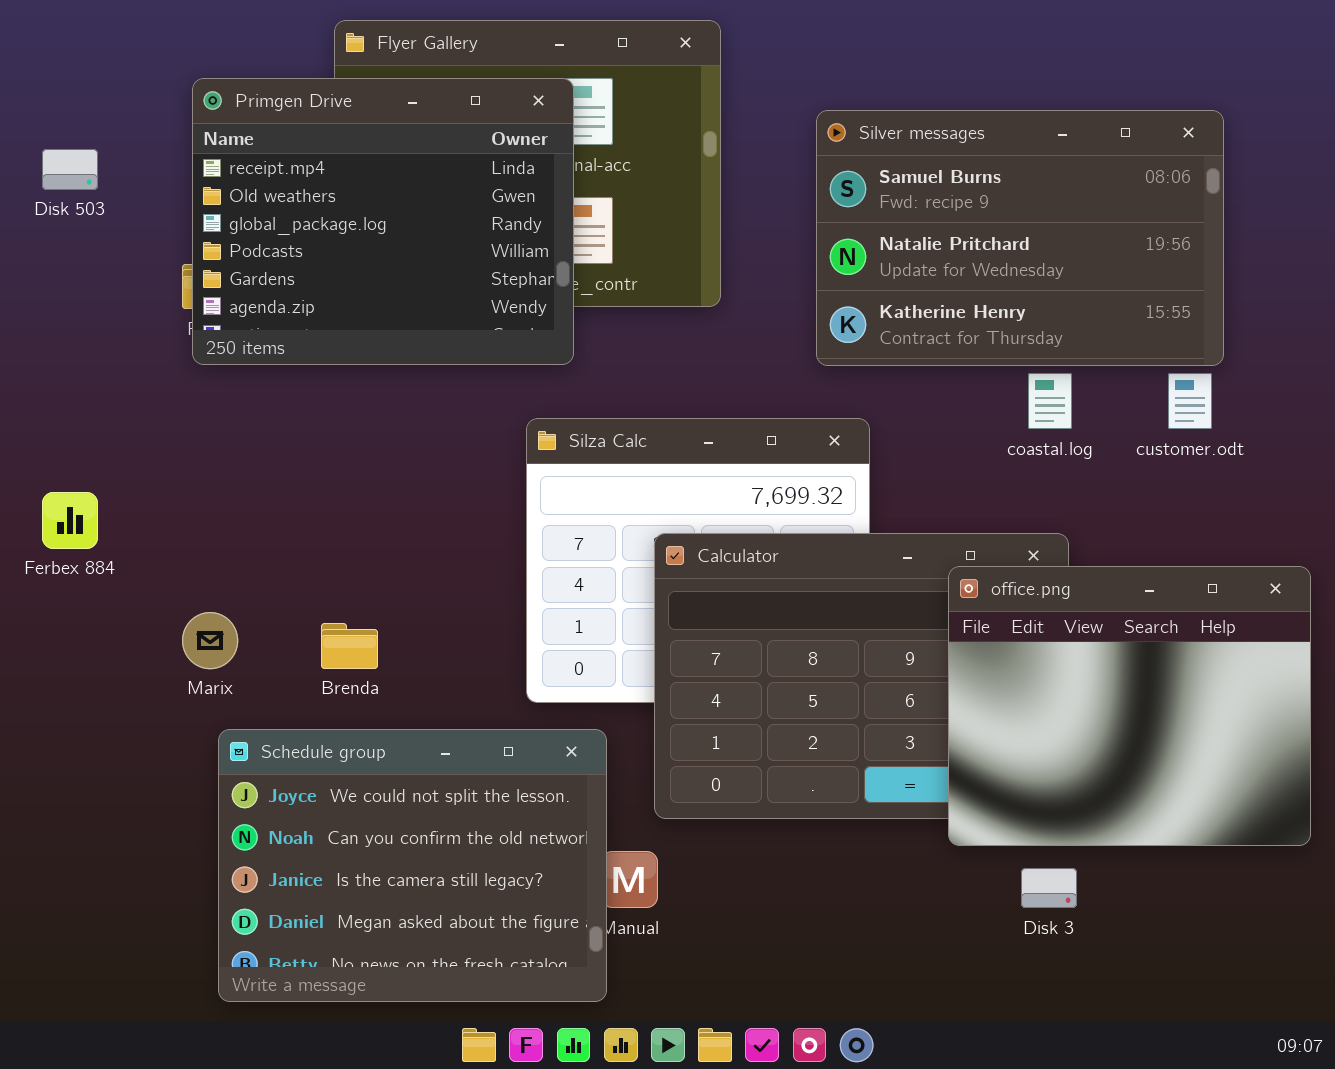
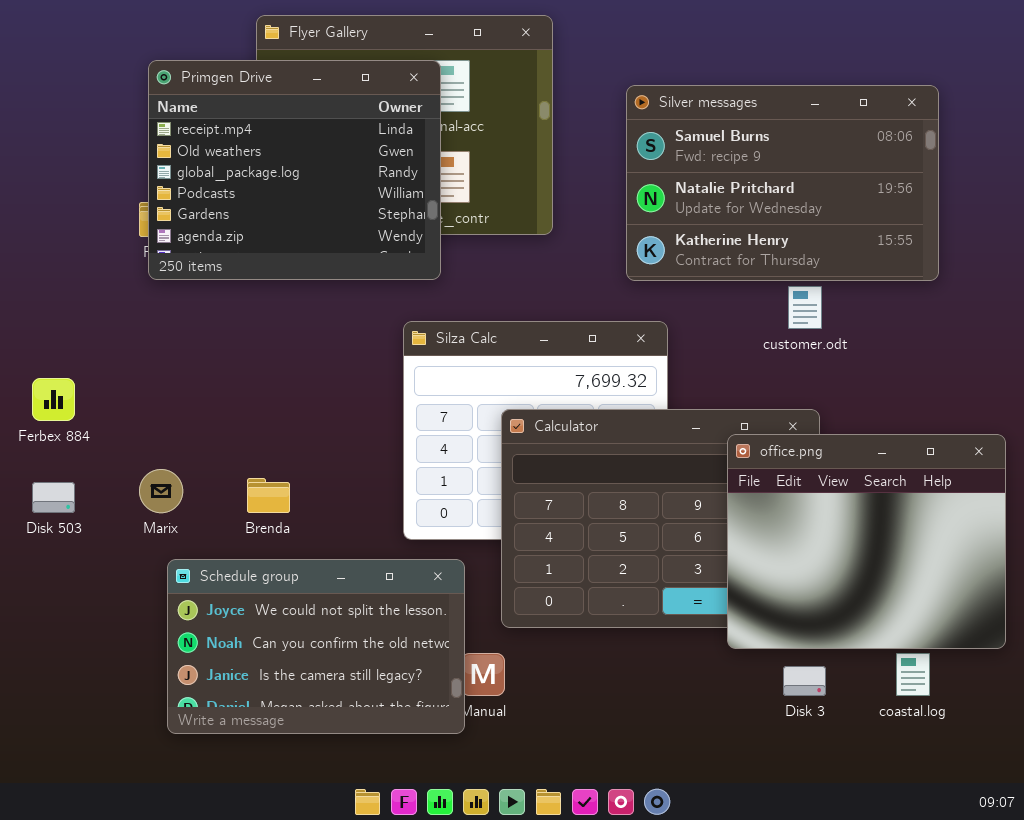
Disk 503: [42,149,98,190] -> [32,482,75,513], moved
coastal.log: [1028,373,1072,429] -> [896,653,930,696], moved
customer.odt: [1168,373,1212,429] -> [788,286,822,329], moved
Schedule group: [218,729,607,1002] -> [167,559,465,734], resized

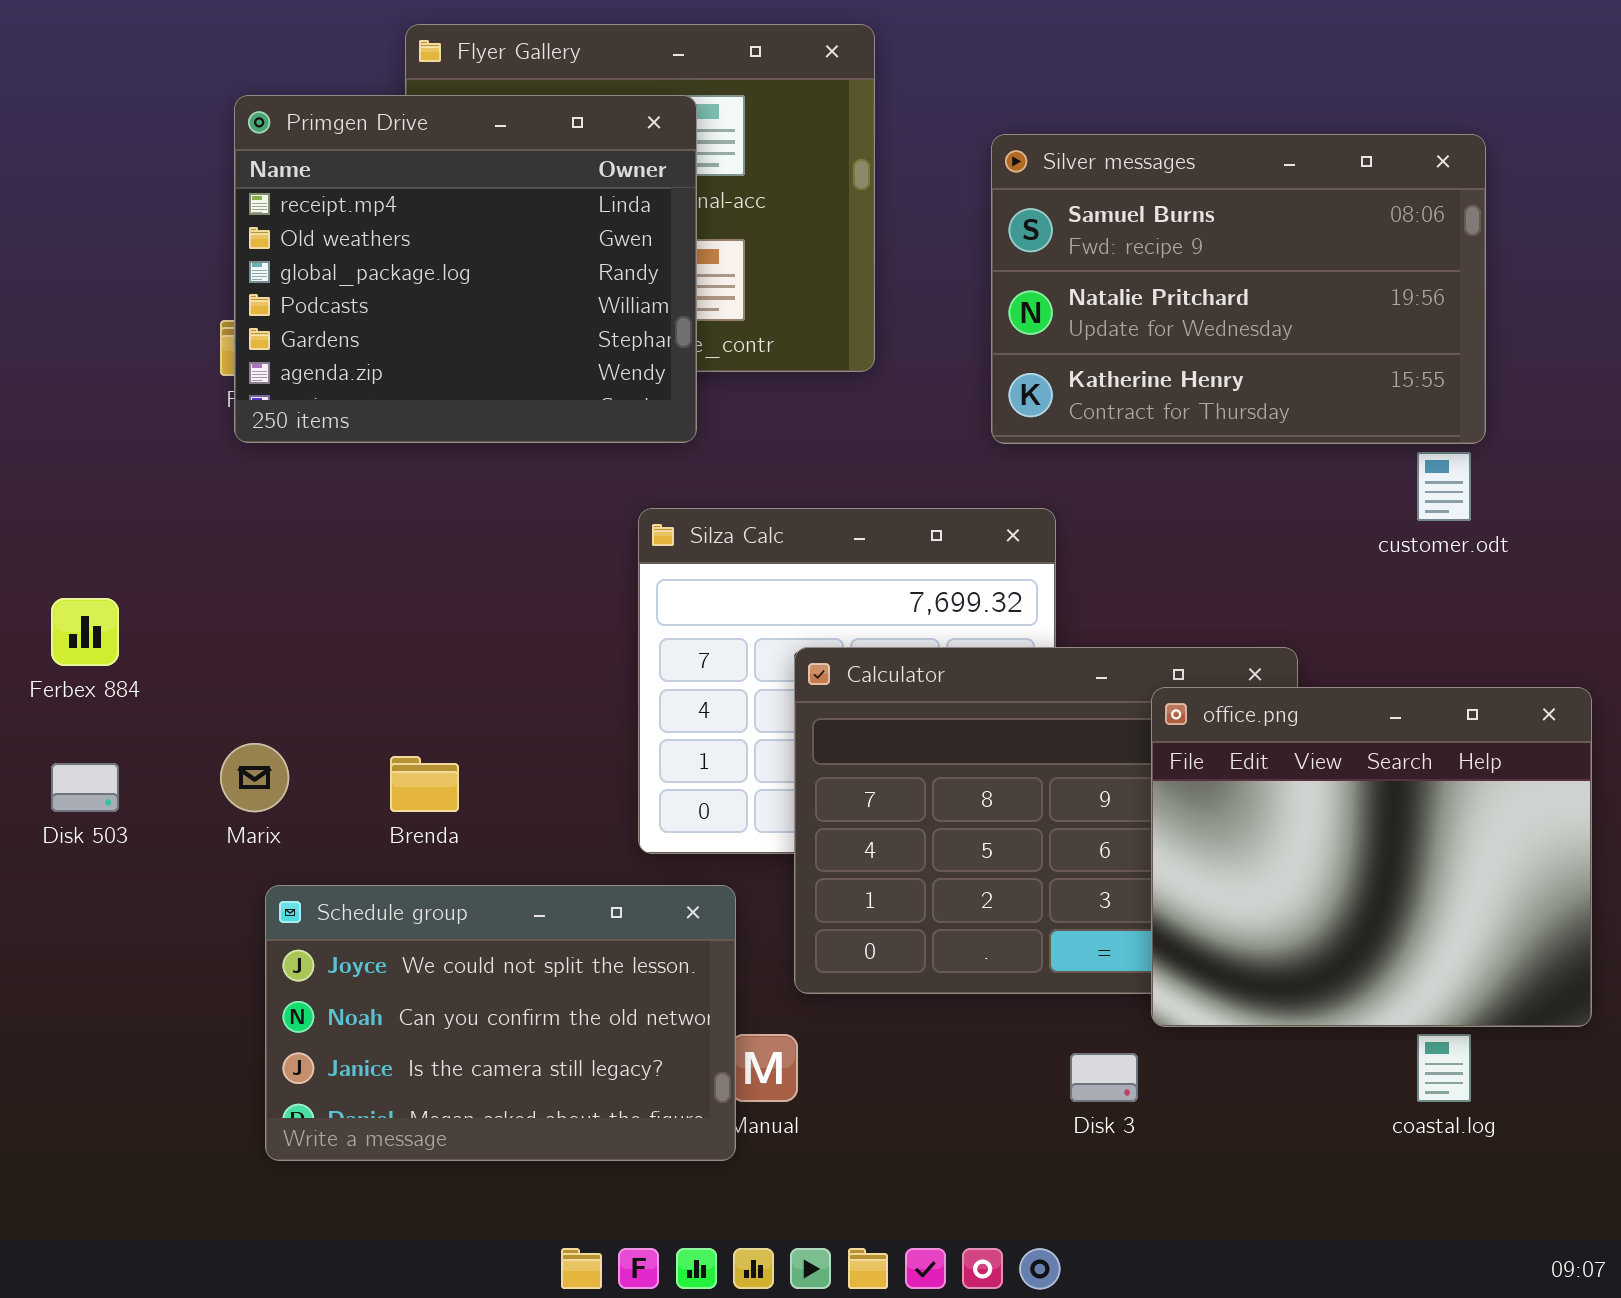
customer.odt: [788,286,822,329] -> [1417,452,1471,521], moved
Disk 3: [783,666,826,696] -> [1070,1053,1138,1102], moved

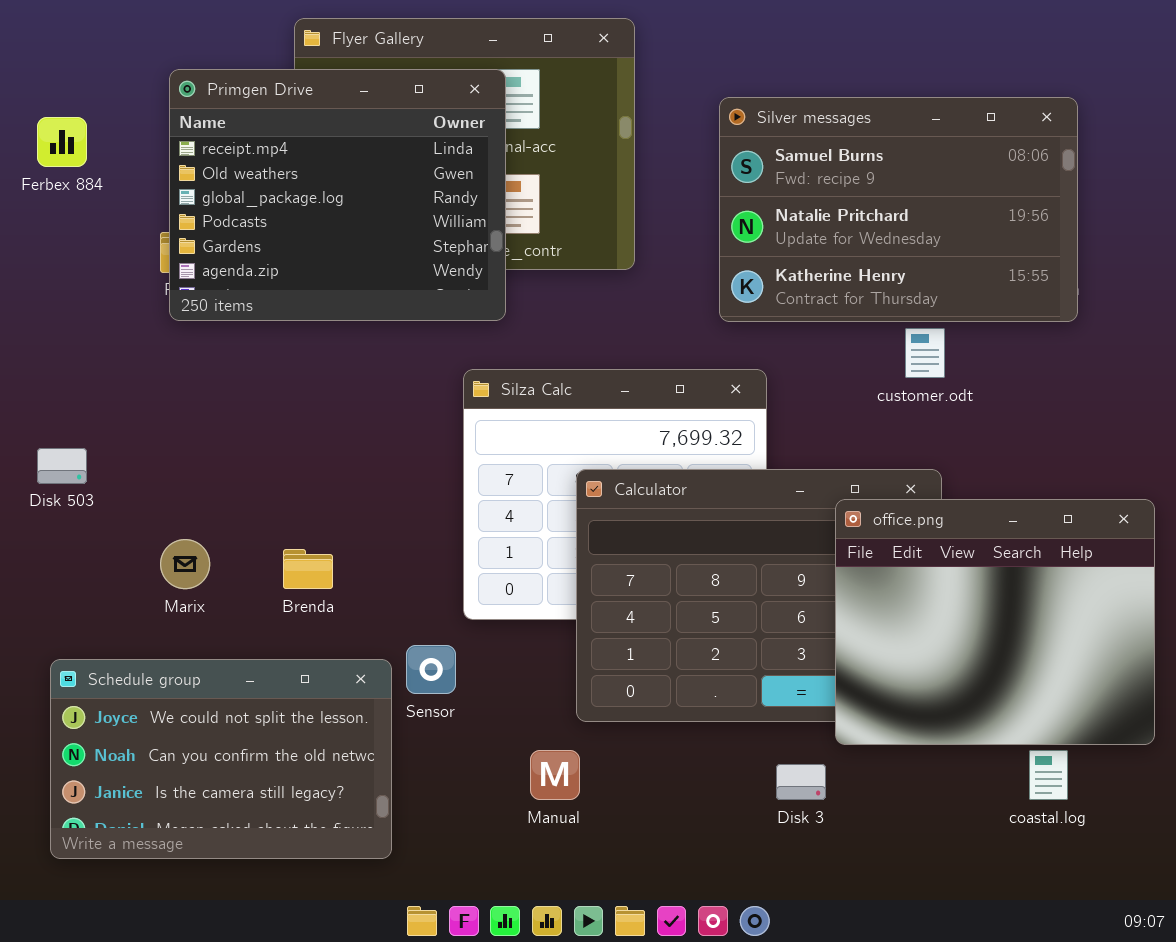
customer.odt: [1417,452,1471,521] -> [905,328,945,378], moved
Ferbex 884: [51,598,119,666] -> [37,117,87,167], moved
Disk 503: [51,763,119,812] -> [37,448,87,484], moved
Schedule group: [265,885,736,1161] -> [50,659,392,859], moved

